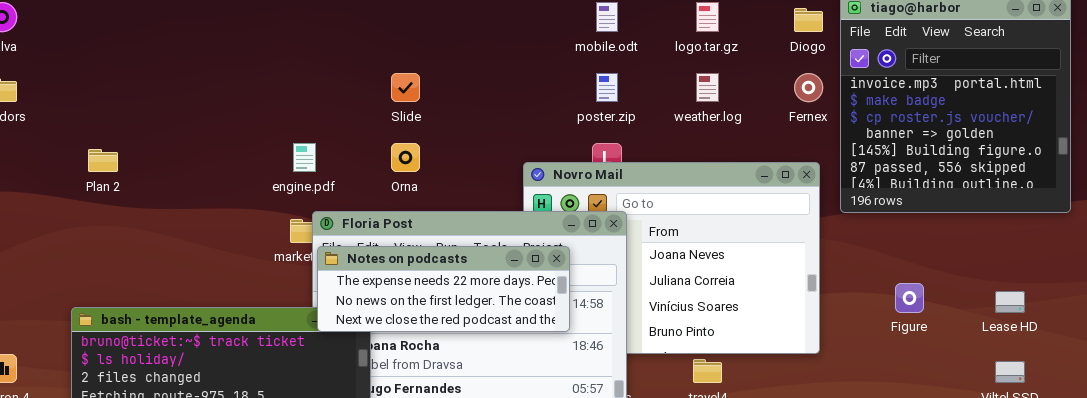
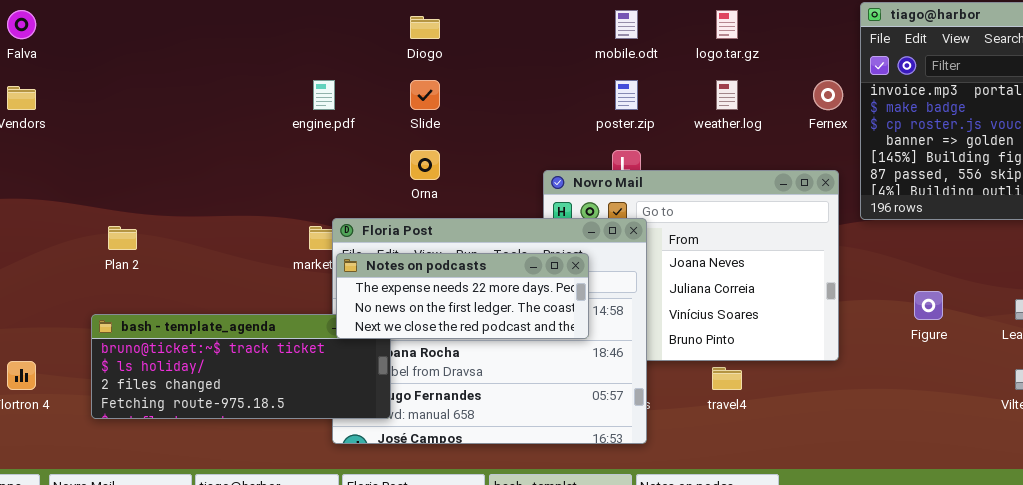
Diogo: [794,8,823,32] -> [410,16,440,39], moved
engine.pdf: [293,143,316,172] -> [313,80,335,110], moved
Plan 2: [88,149,118,172] -> [108,226,137,250], moved

